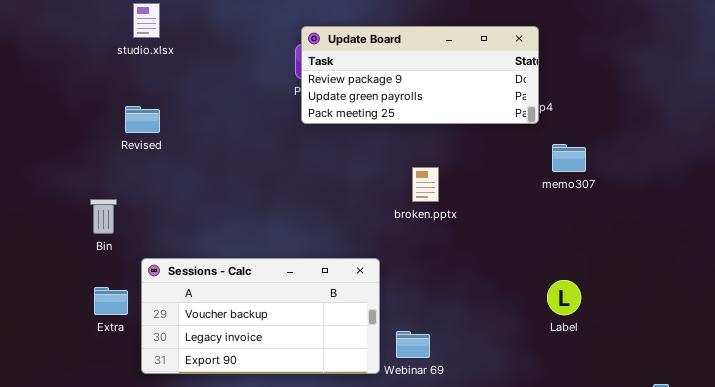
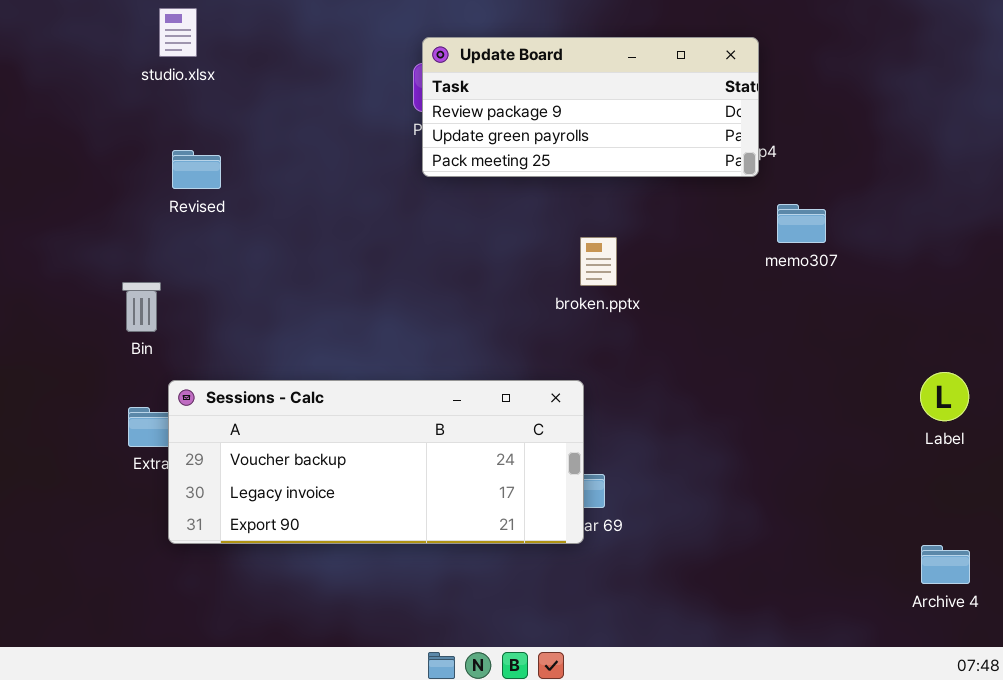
studio.xlsx: [133,3,160,38] -> [159,8,197,57], moved
Sessions - Calc: [141,258,380,374] -> [168,380,584,544], moved, resized
Label: [547,280,581,315] -> [920,372,969,421], moved

